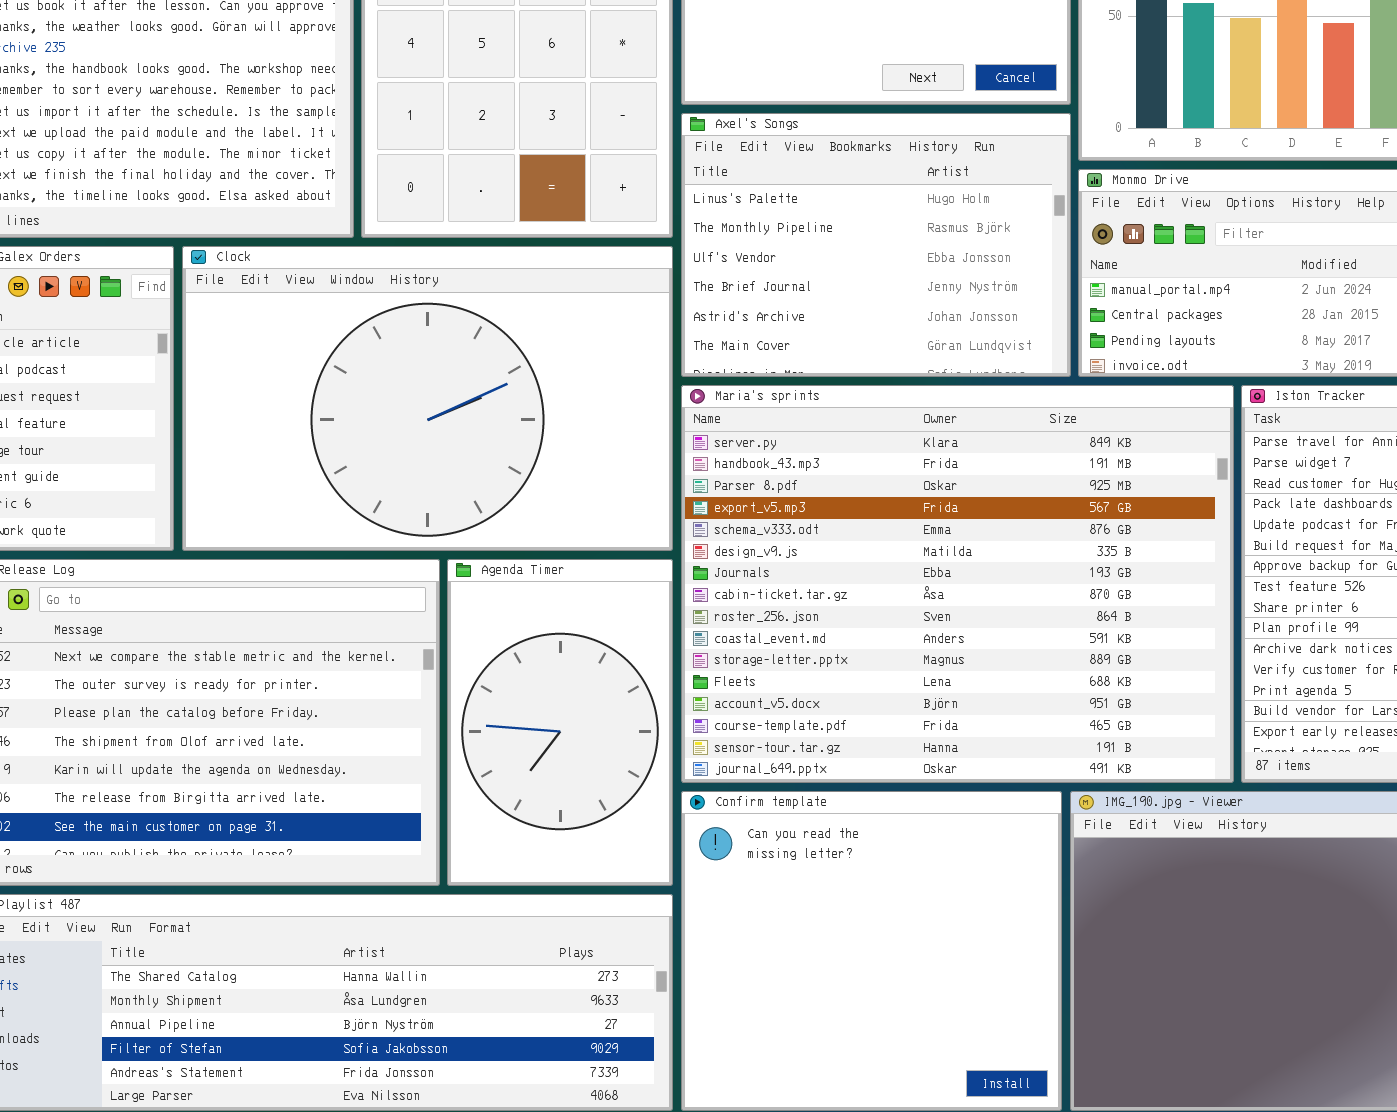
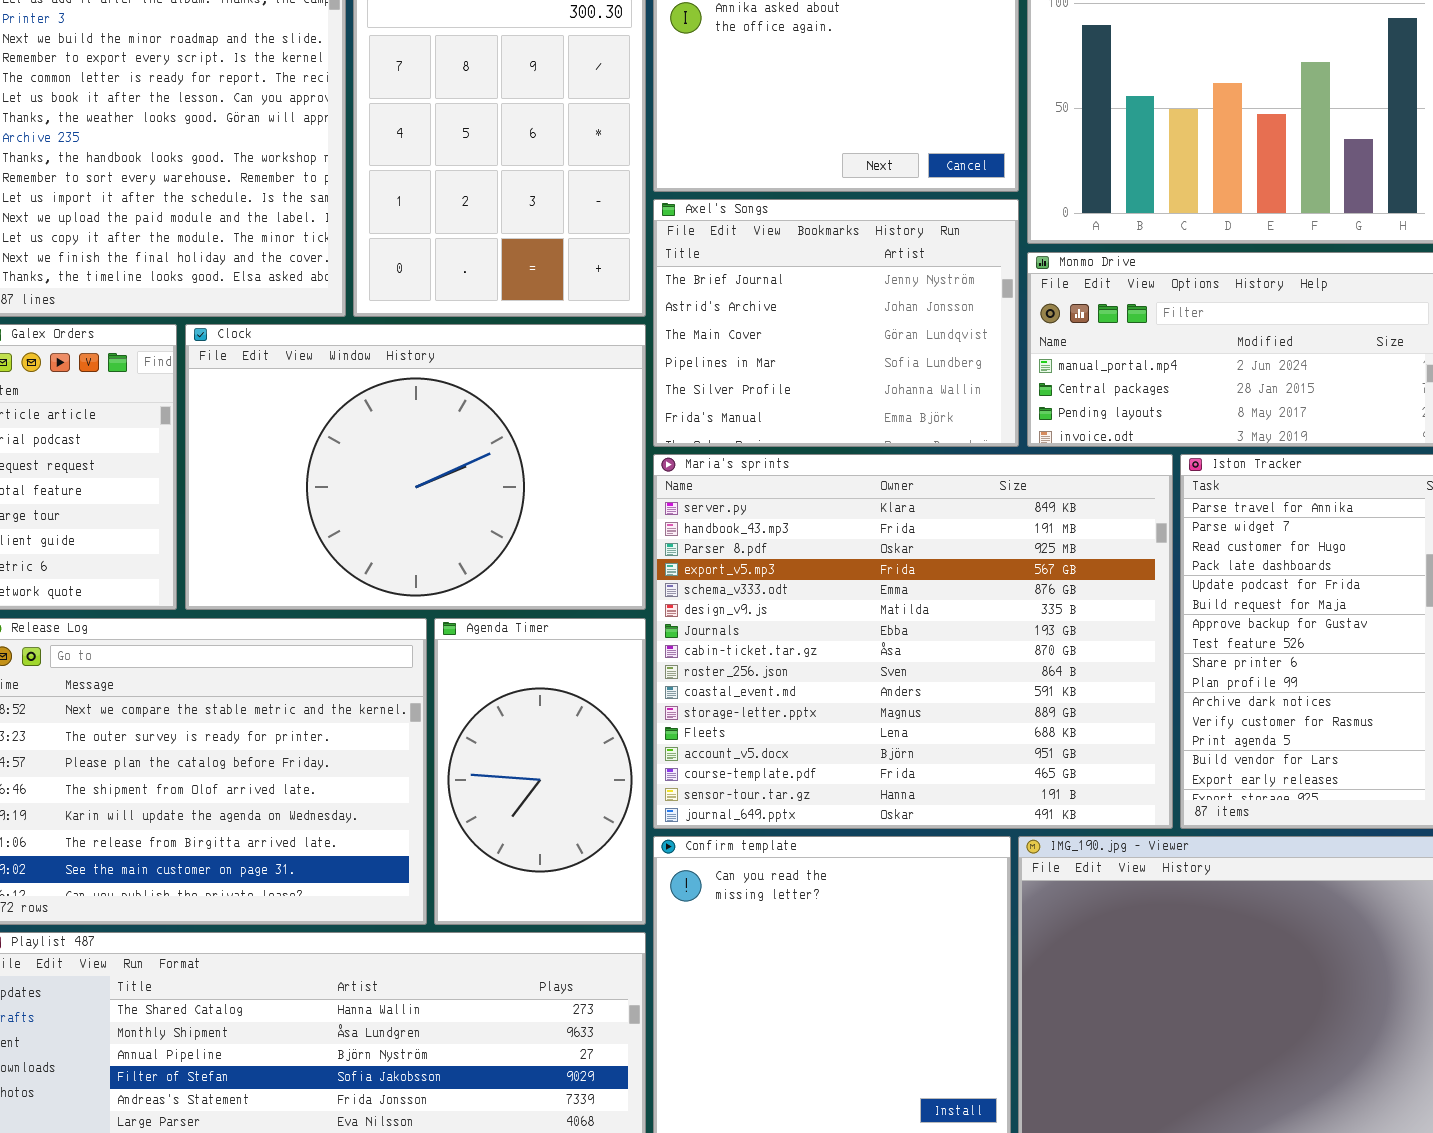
Axel's Songs: [681,113,1071,377] -> [653,199,1019,447], scrolled down 3 rows

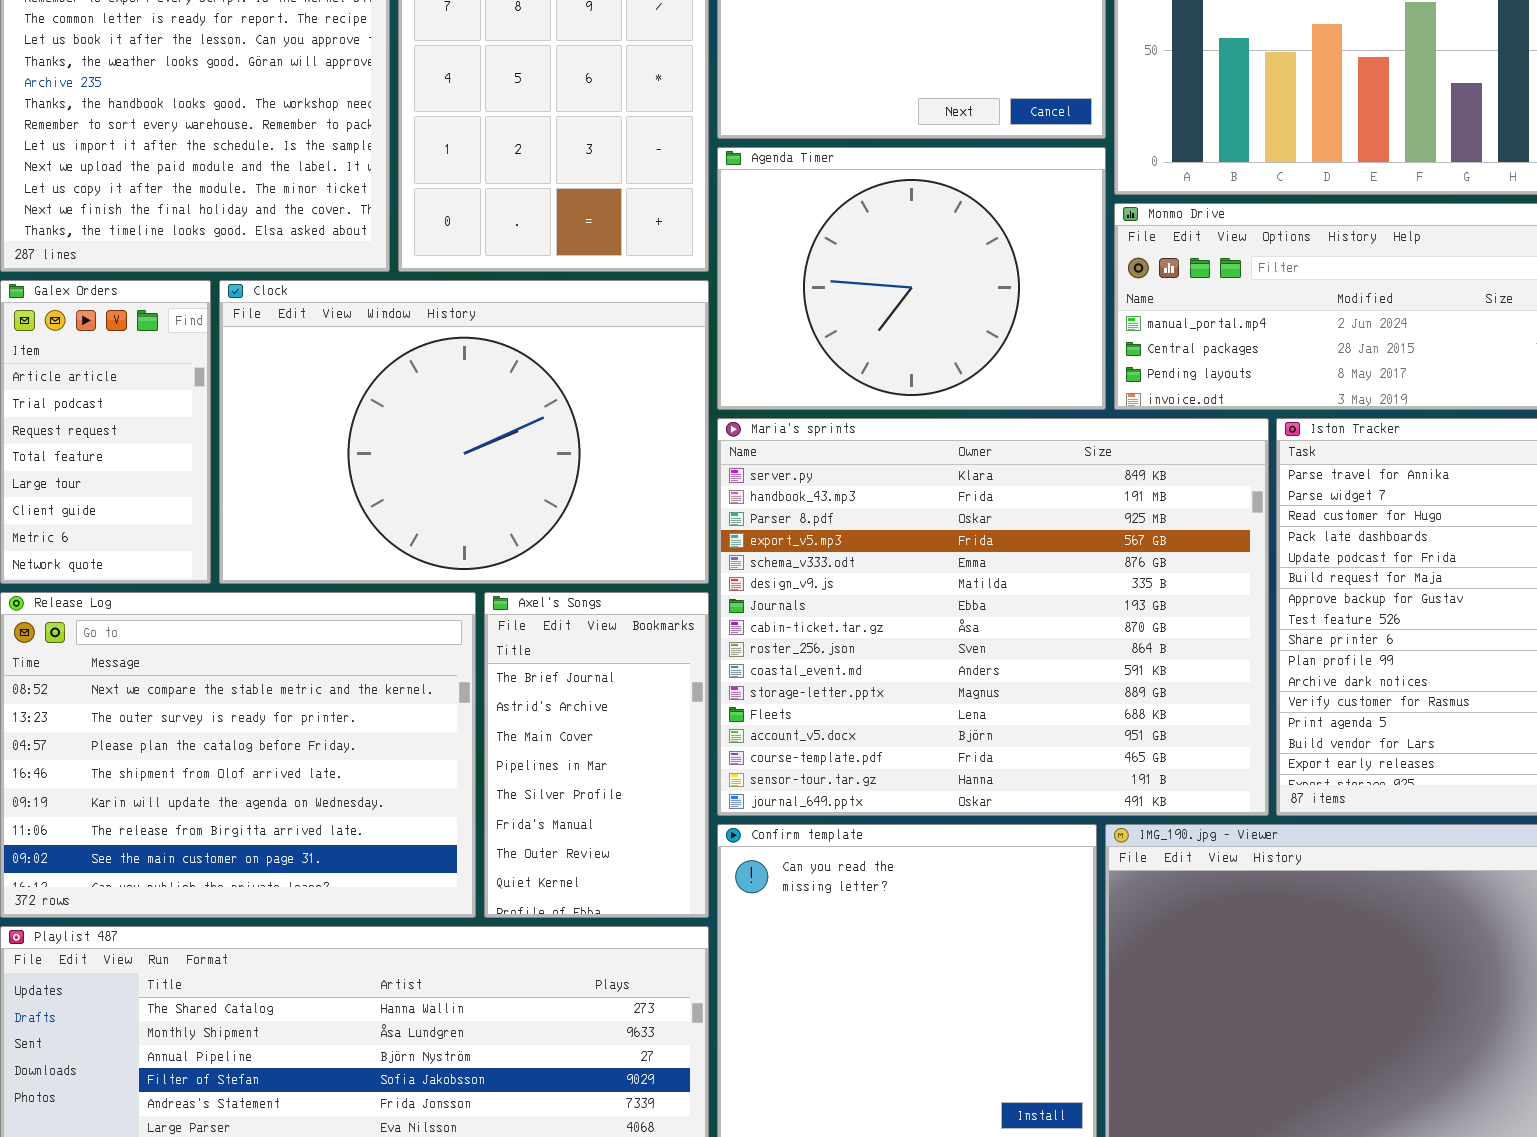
Axel's Songs: [653,199,1019,447] -> [484,592,709,918], moved, resized
Agenda Timer: [434,618,646,925] -> [717,147,1106,410], moved, resized

